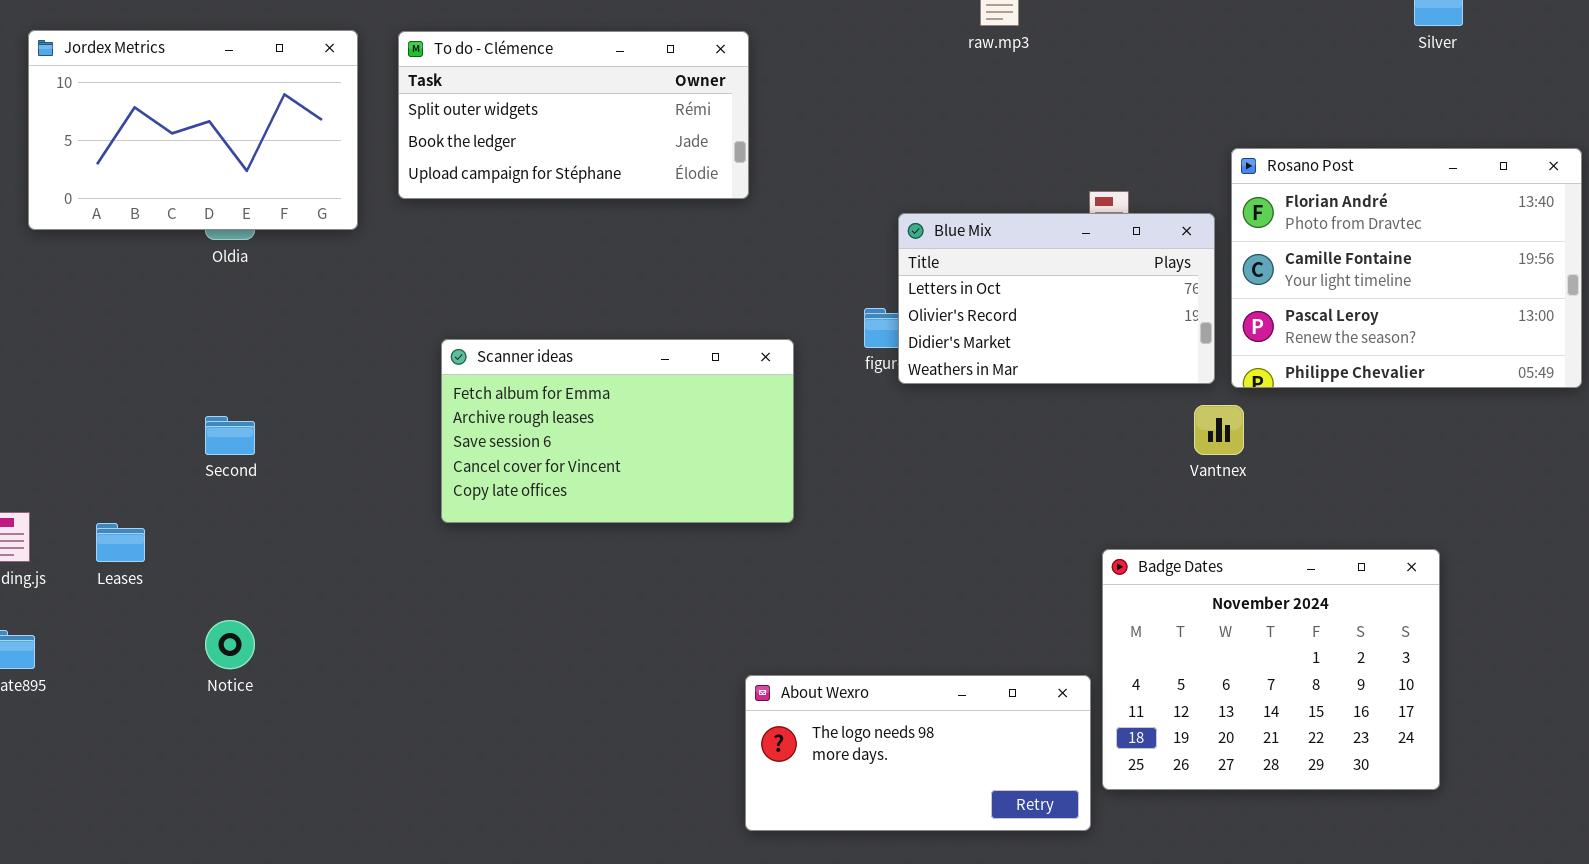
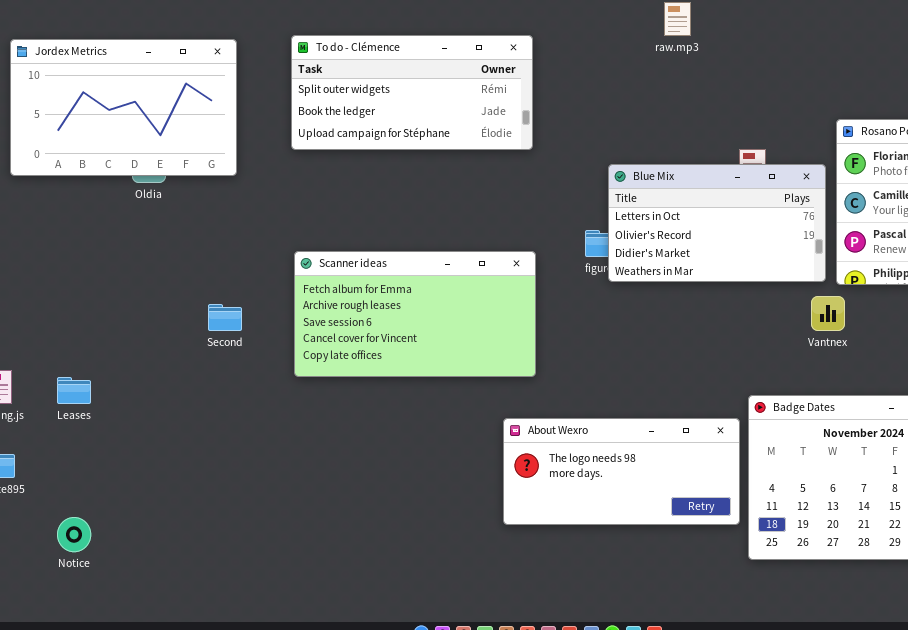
To do - Clémence: [398,31,749,199] -> [291,35,533,150], moved
Second: [205,416,255,455] -> [208,304,242,331], moved
Notice: [205,620,255,669] -> [57,517,91,552], moved
About Wexro: [745,675,1091,831] -> [503,418,740,525], moved

